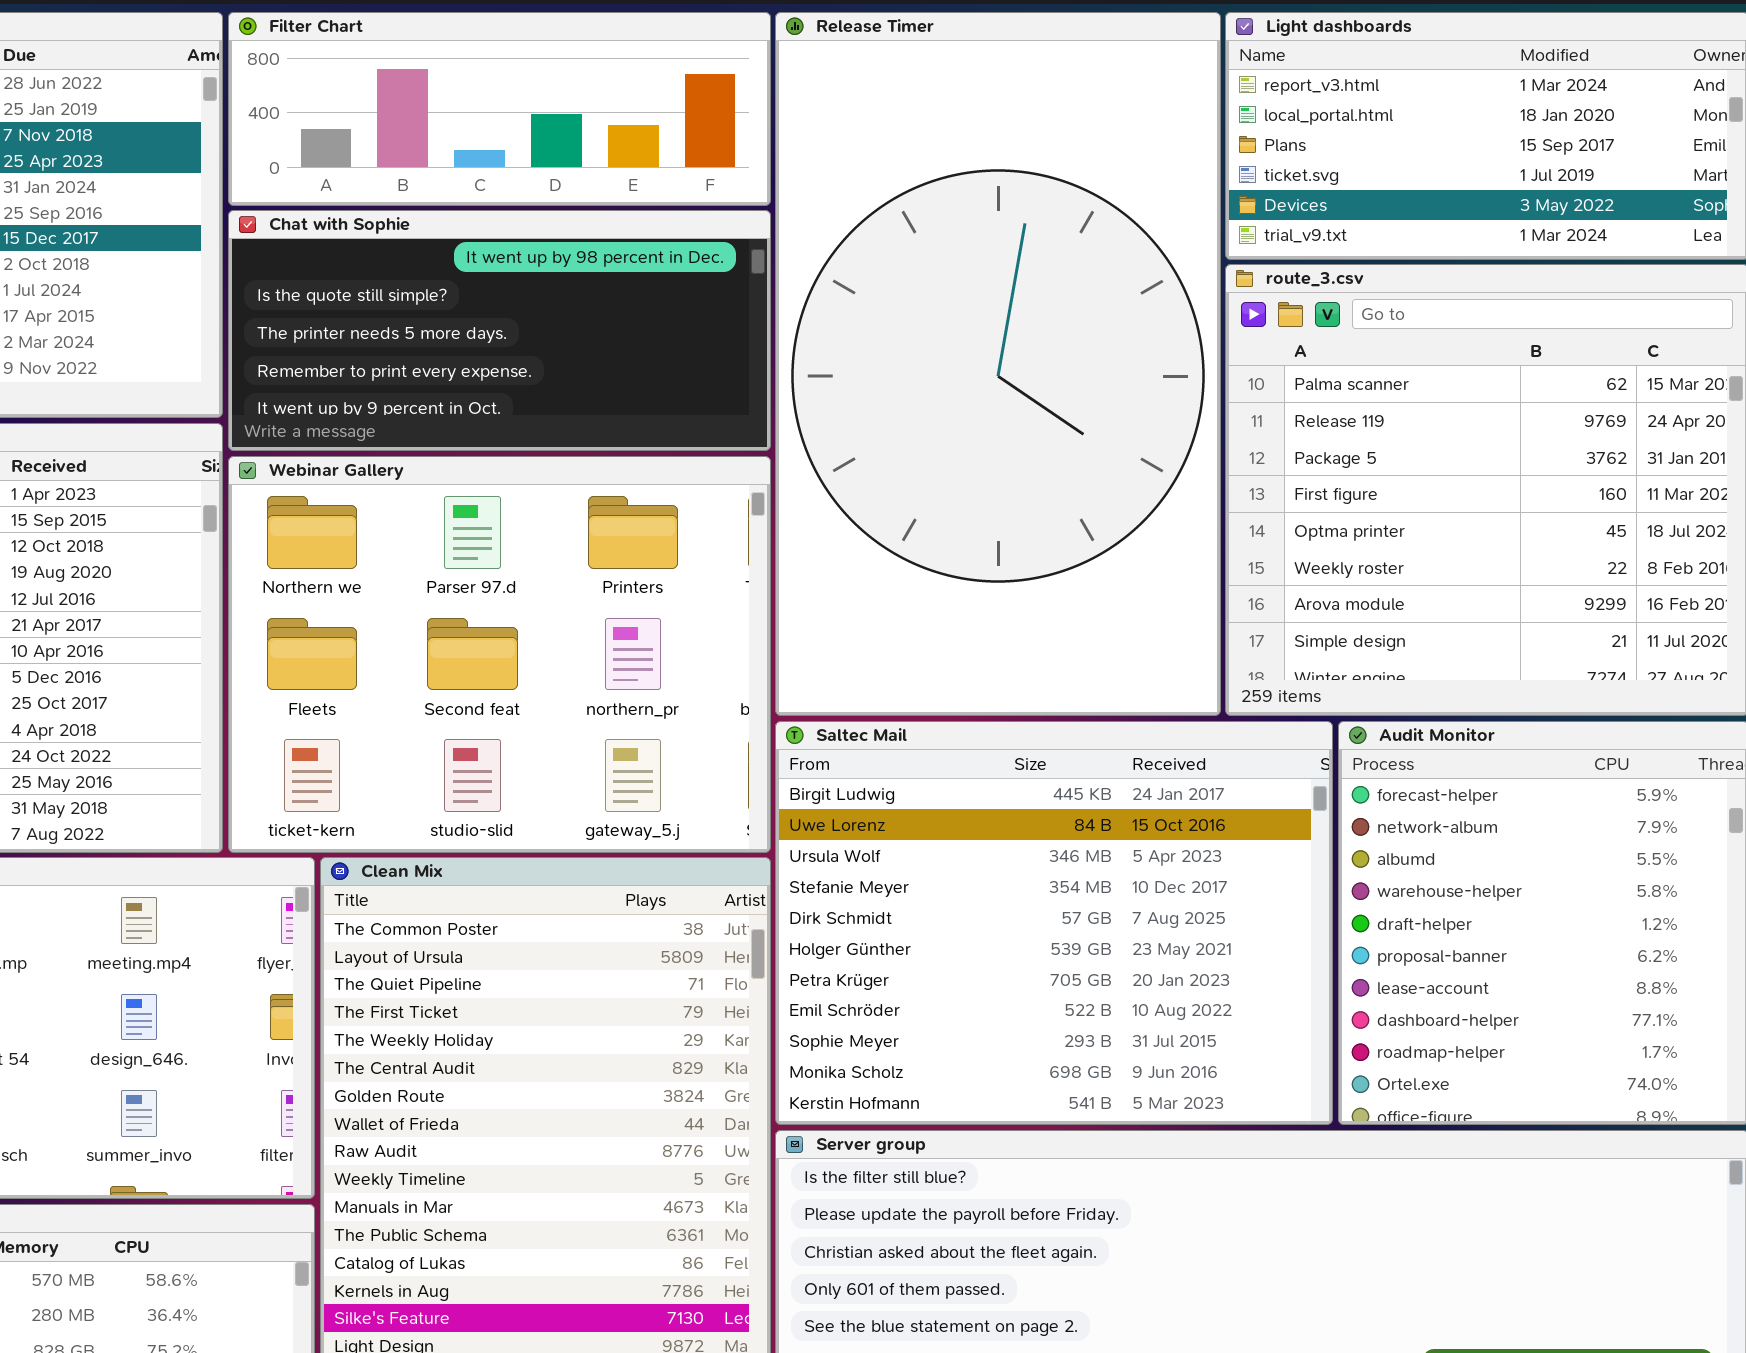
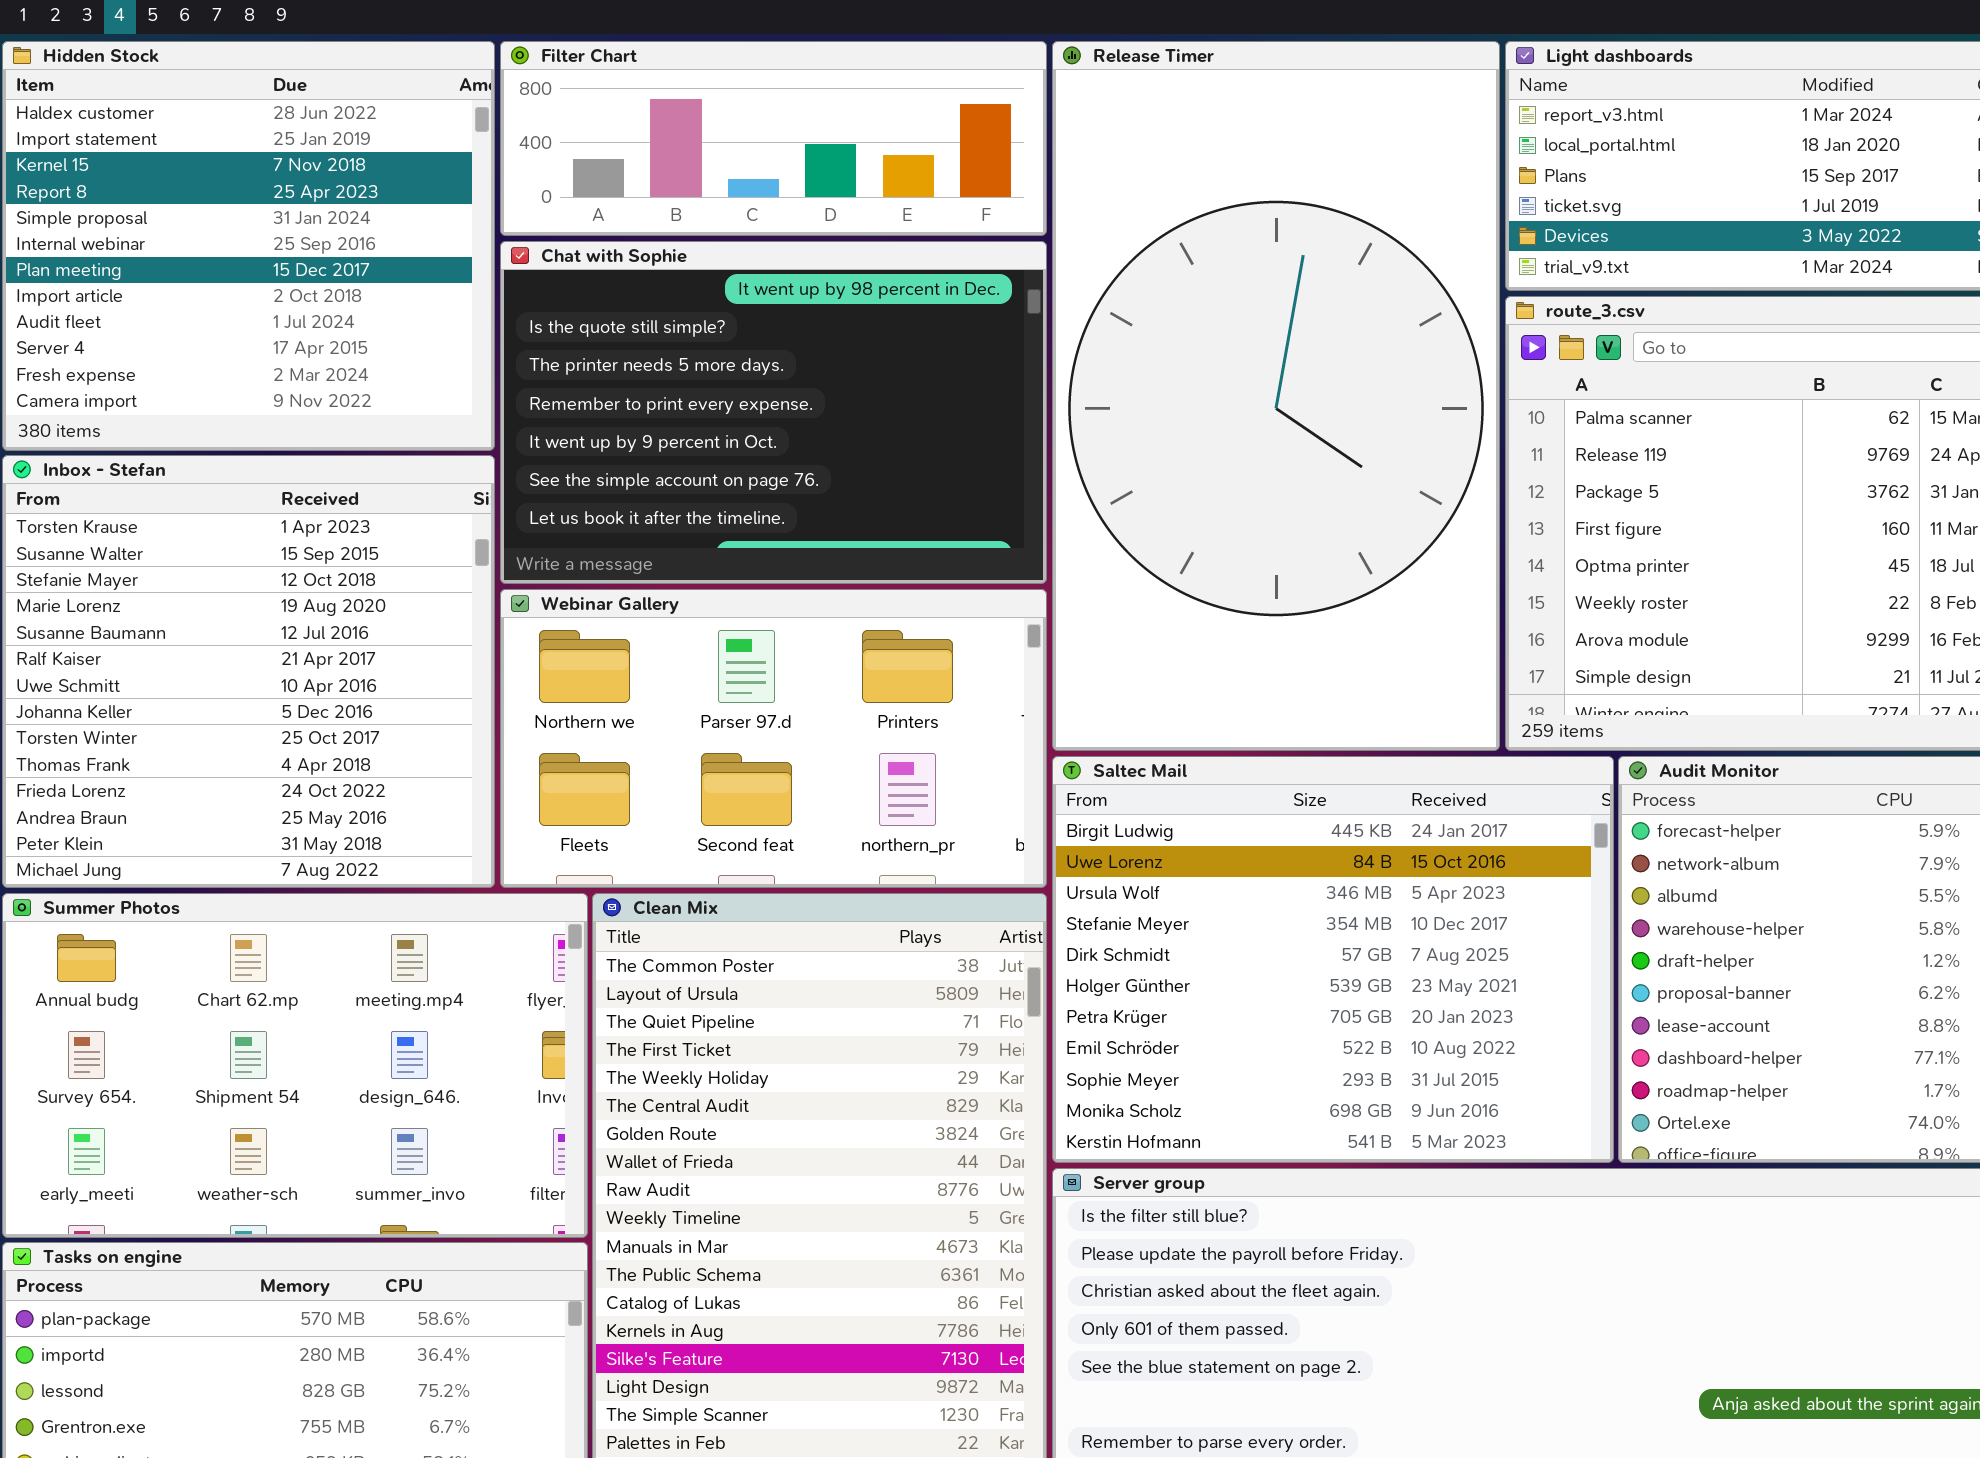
Chat with Sophie: [228,210,771,451] -> [500,241,1047,584], resized
Webinar Gallery: [228,456,771,853] -> [500,589,1047,888], resized

